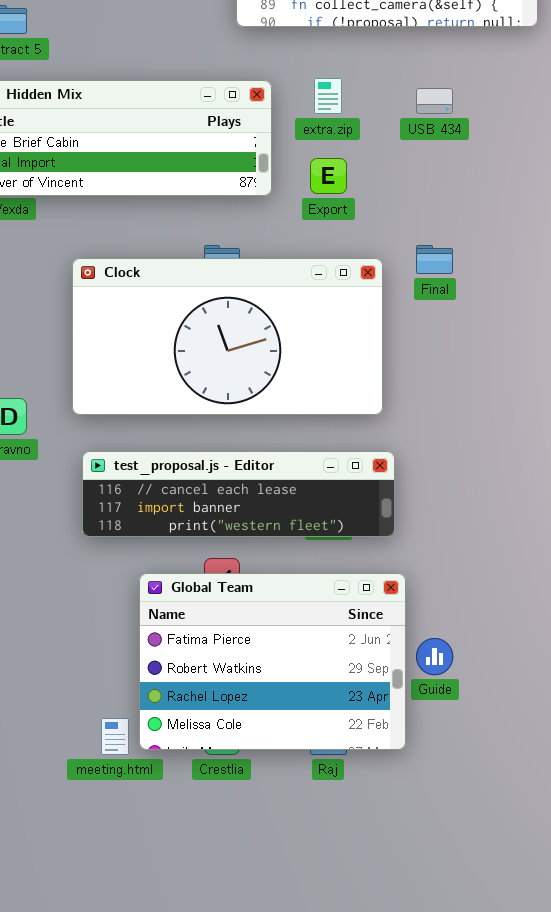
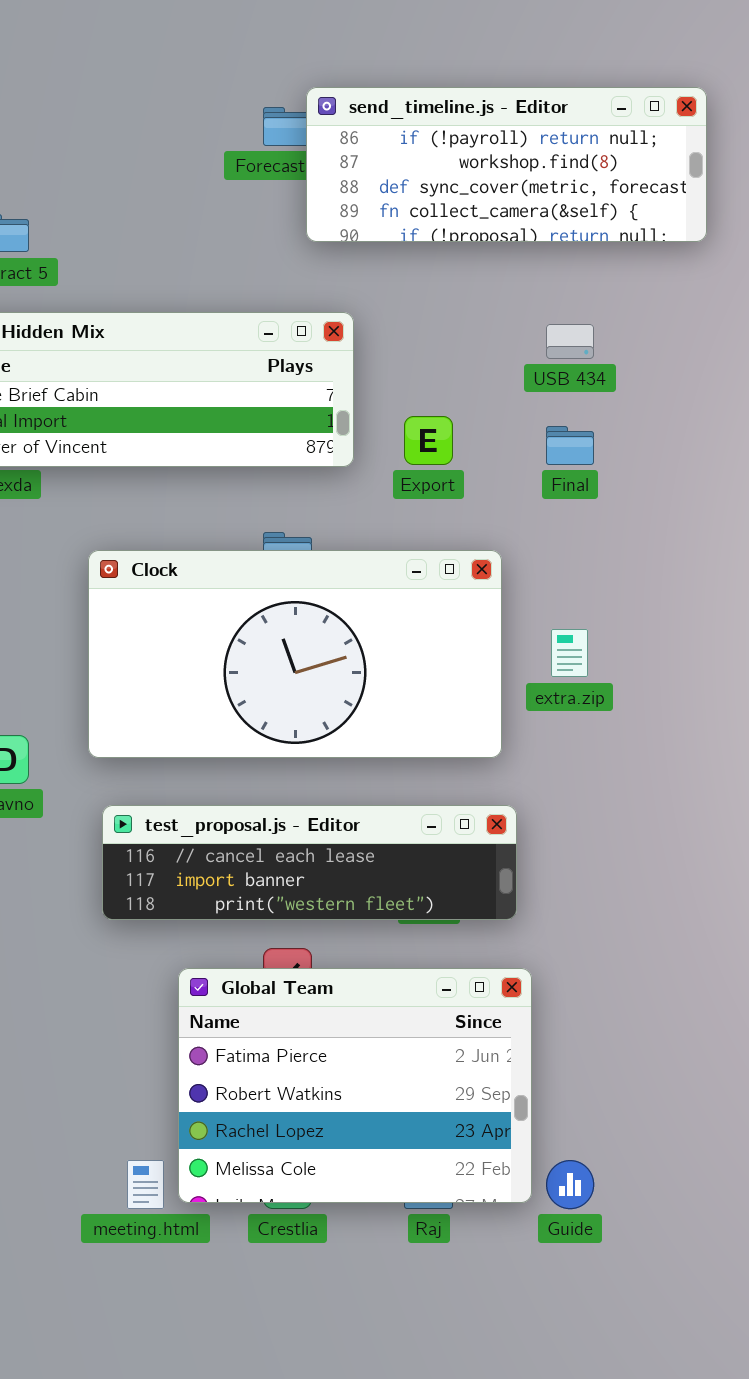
extra.zip: [314,78,342,114] -> [551,629,588,677], moved
Final: [416,245,453,274] -> [546,426,594,465], moved
Guide: [416,638,453,675] -> [546,1160,594,1209], moved

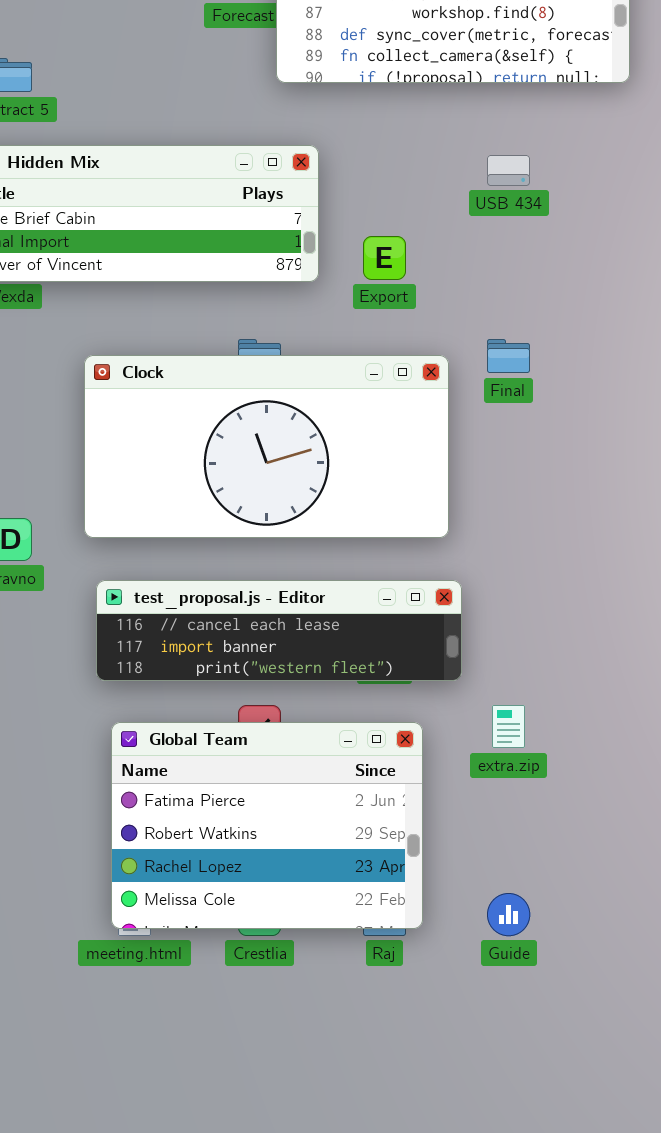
Final: [546,426,594,465] -> [487,339,530,373], moved
extra.zip: [551,629,588,677] -> [492,705,525,748], moved
Global Team: [178,968,532,1203] -> [111,722,423,929], moved

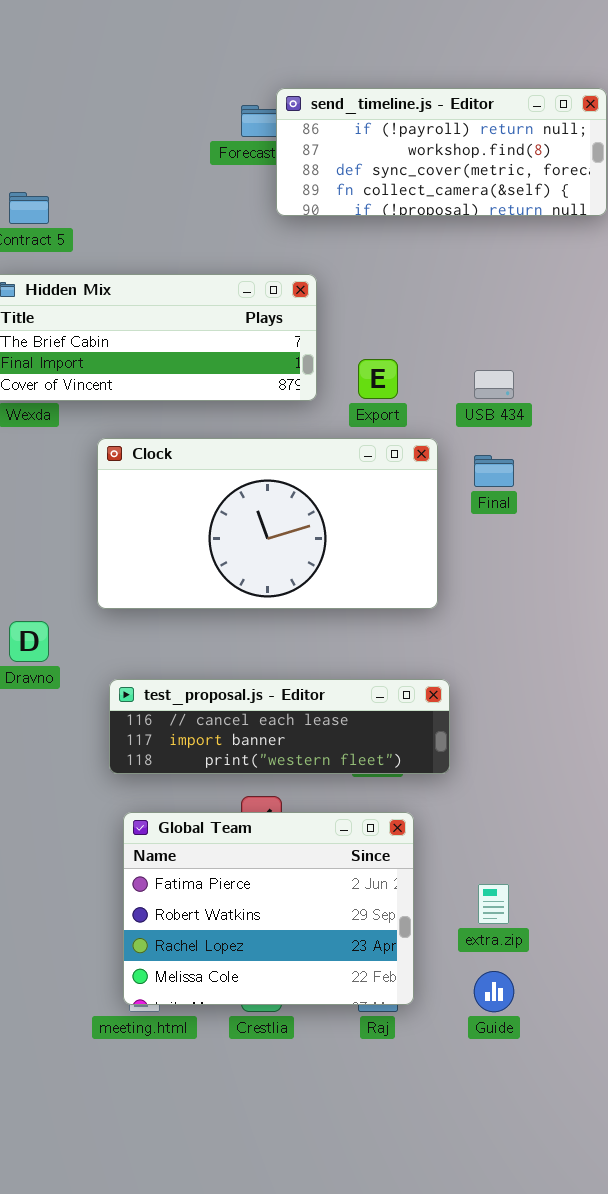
USB 434: [487,155,530,186] -> [474,370,514,399], moved
Clock: [84,355,449,538] -> [97,438,438,609], moved
extra.zip: [492,705,525,748] -> [478,884,509,924], moved

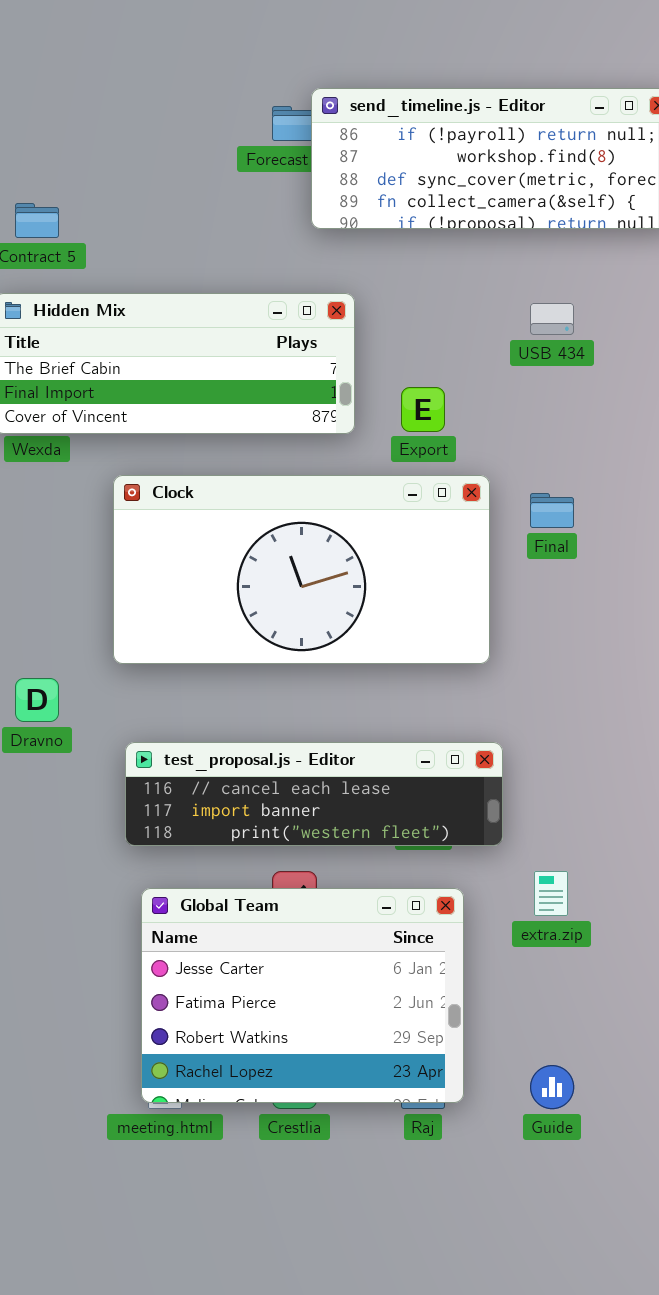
USB 434: [474,370,514,399] -> [530,303,574,335], moved
Global Team: [123,812,414,1005] -> [141,888,464,1103], scrolled up 1 row
extra.zip: [478,884,509,924] -> [534,871,568,916], moved

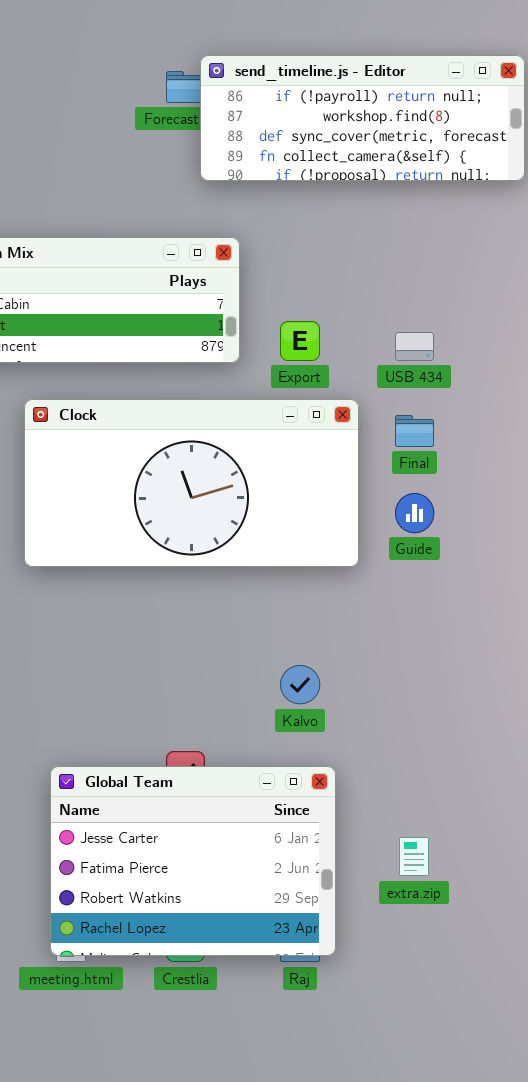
USB 434: [530,303,574,335] -> [395,332,434,361], moved
test_proposal.js - Editor: [125,742,503,846] -> none, closed
extra.zip: [534,871,568,916] -> [399,837,429,876], moved
Guide: [530,1065,574,1109] -> [395,493,434,533], moved

